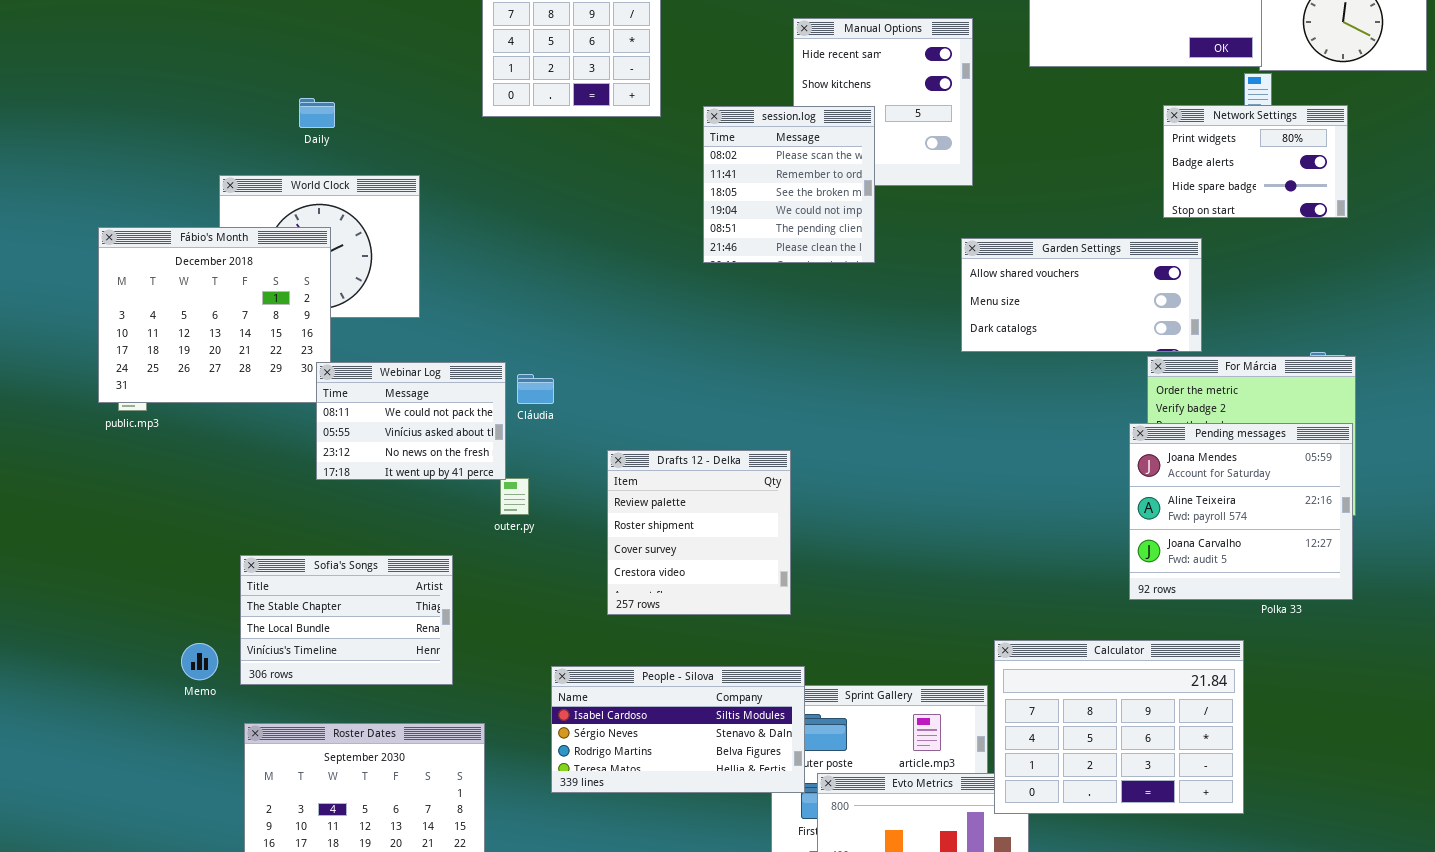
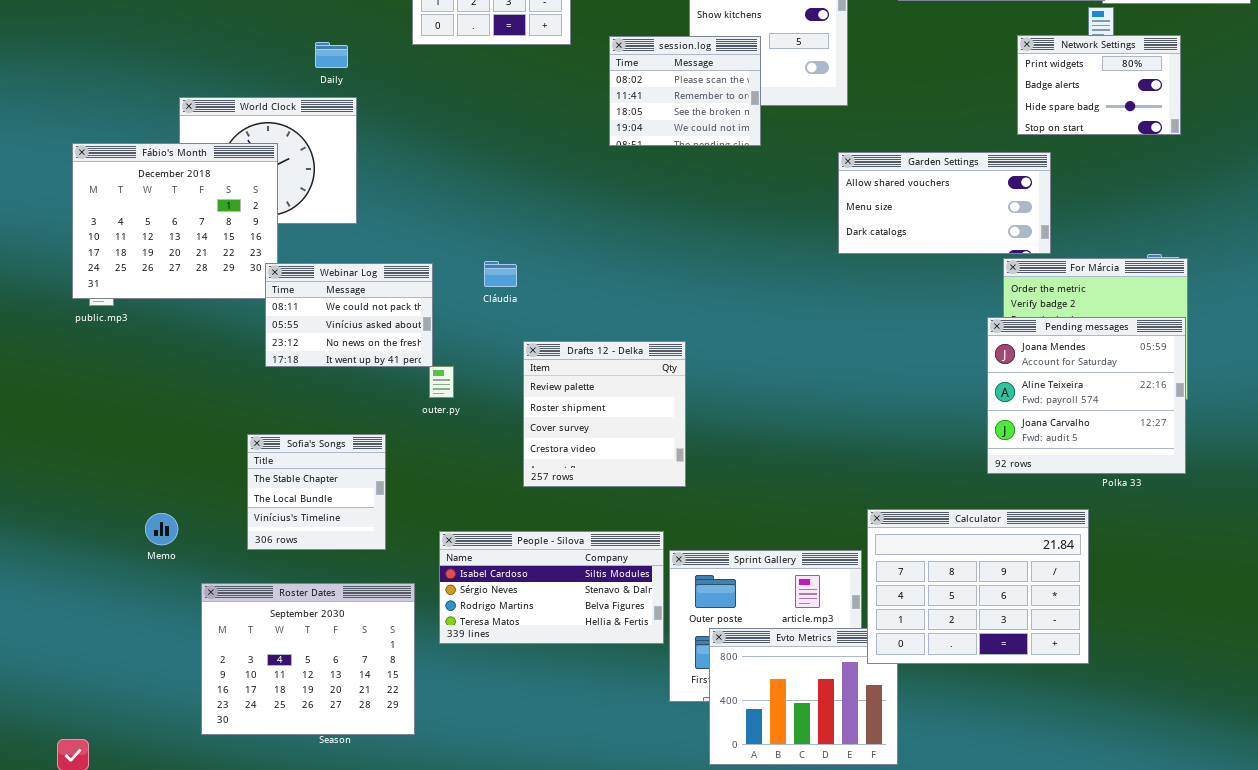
Daily: [299,98,335,128] -> [315,42,348,68], moved
session.log: [703,106,875,263] -> [609,36,761,146], resized
Cláudia: [517,374,554,404] -> [484,261,517,287], moved
Sofia's Songs: [240,555,453,685] -> [247,434,386,550], resized
People - Silova: [551,666,805,793] -> [439,531,664,644], moved

